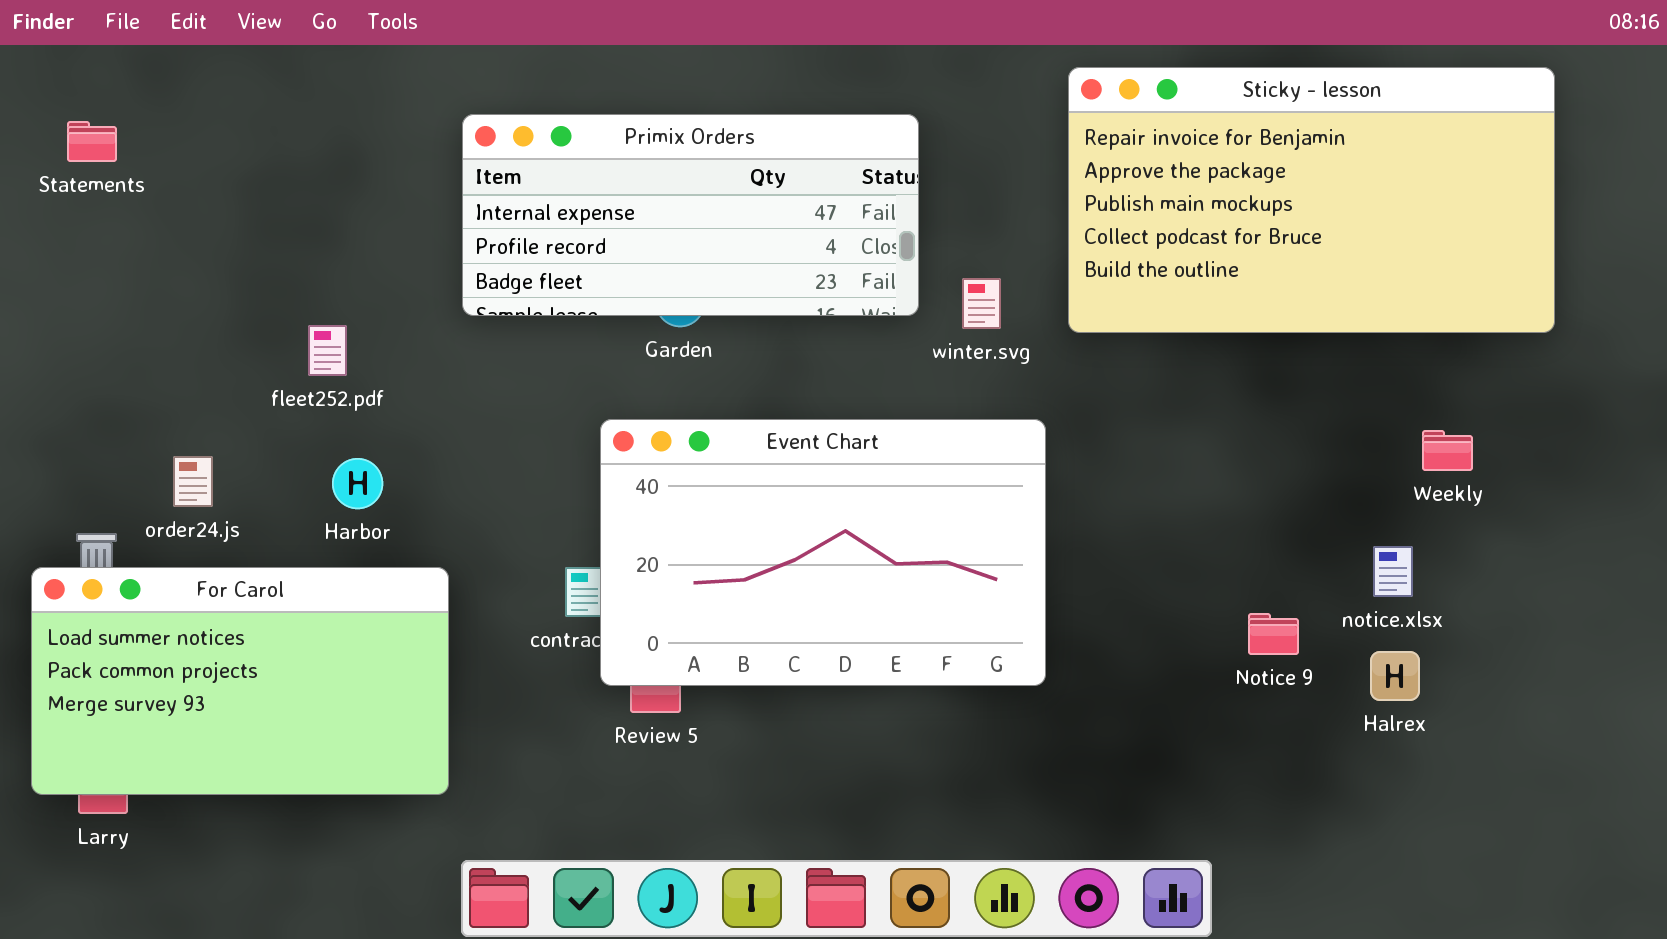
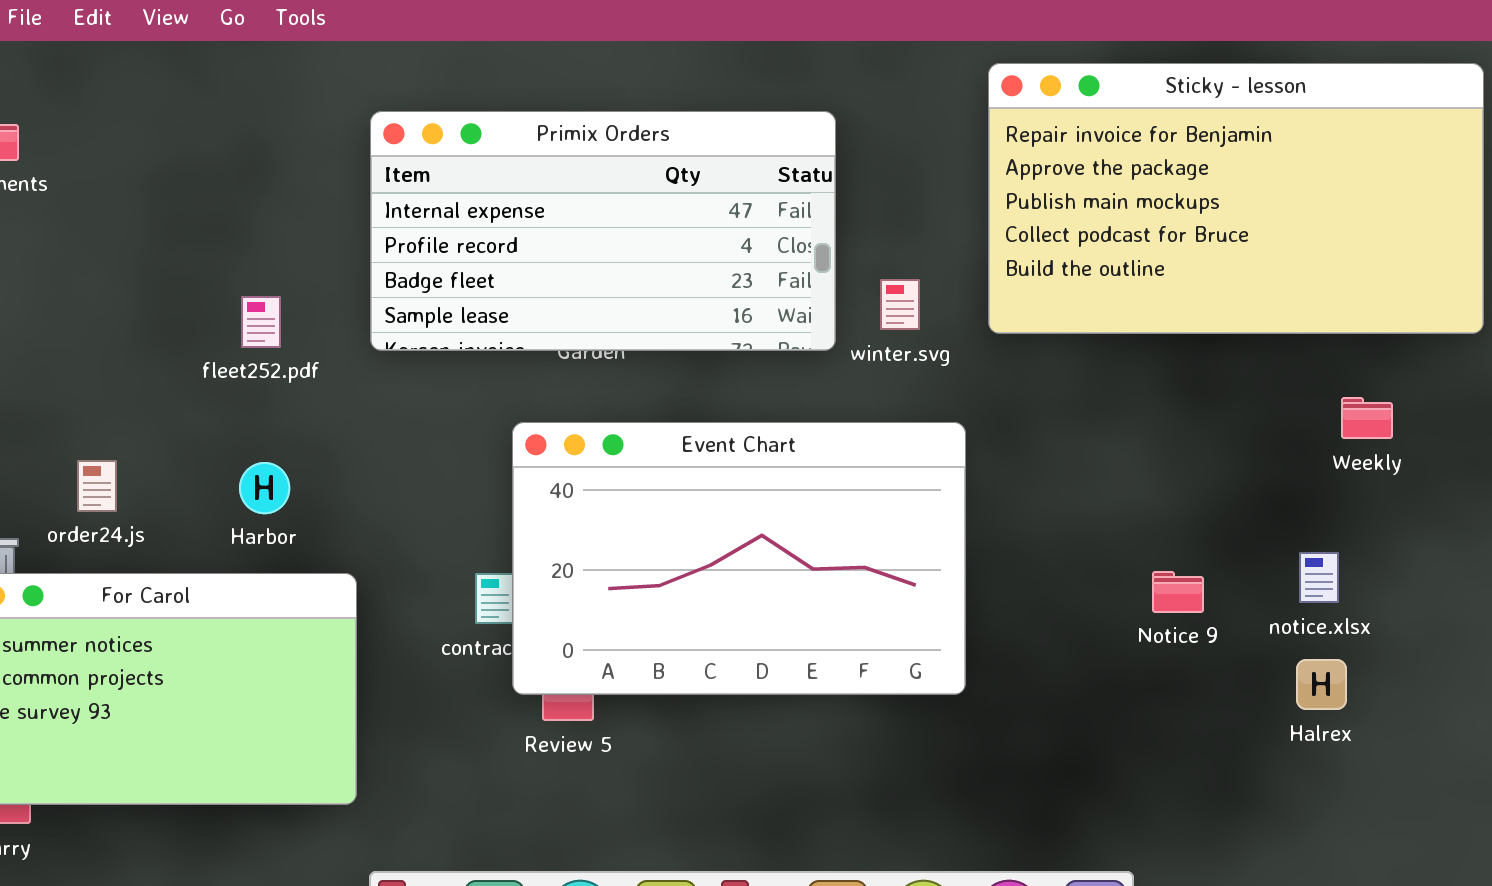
Primix Orders: [462,114,919,316] -> [370,111,836,351], resized
fleet252.pdf: [308,325,347,376] -> [241,296,281,348], moved
Weekly: [1422,430,1473,471] -> [1341,397,1393,439], moved
Notice 9: [1248,613,1299,655] -> [1152,571,1204,613], moved

